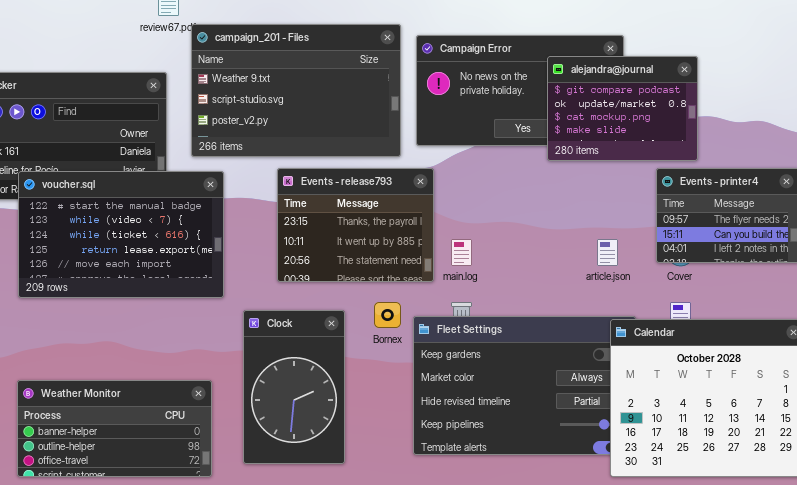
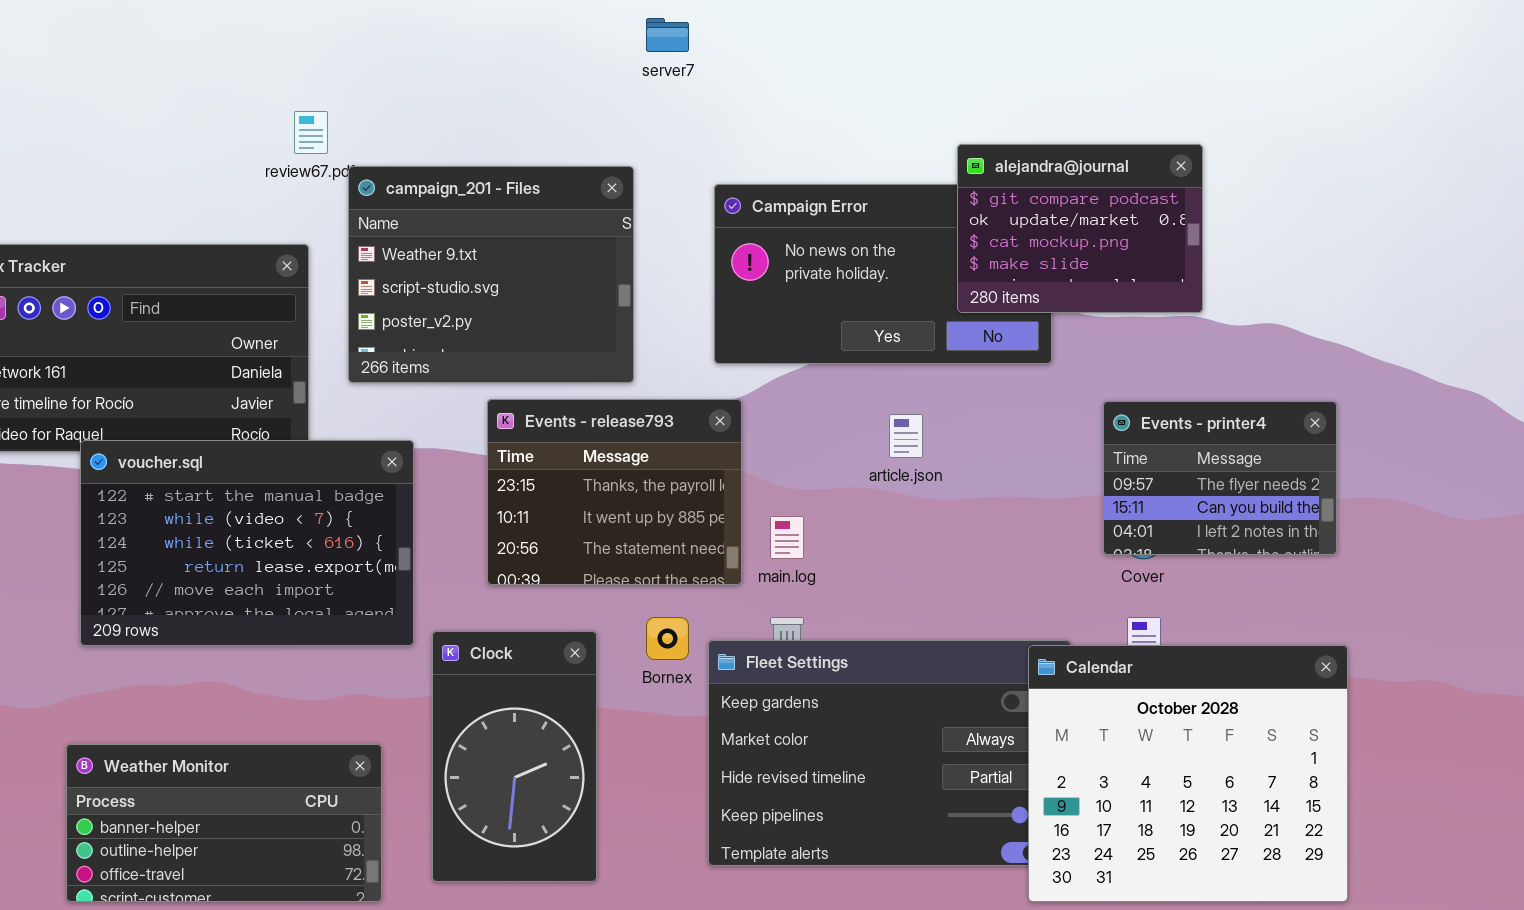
campaign_201 - Files: [191,24,401,157] -> [348,166,634,383], resized
alejandra@journal: [547,56,698,161] -> [957,144,1203,313], moved
voucher.sql: [18,171,224,298] -> [80,440,414,646], moved
article.json: [597,239,618,266] -> [889,414,923,458], moved

